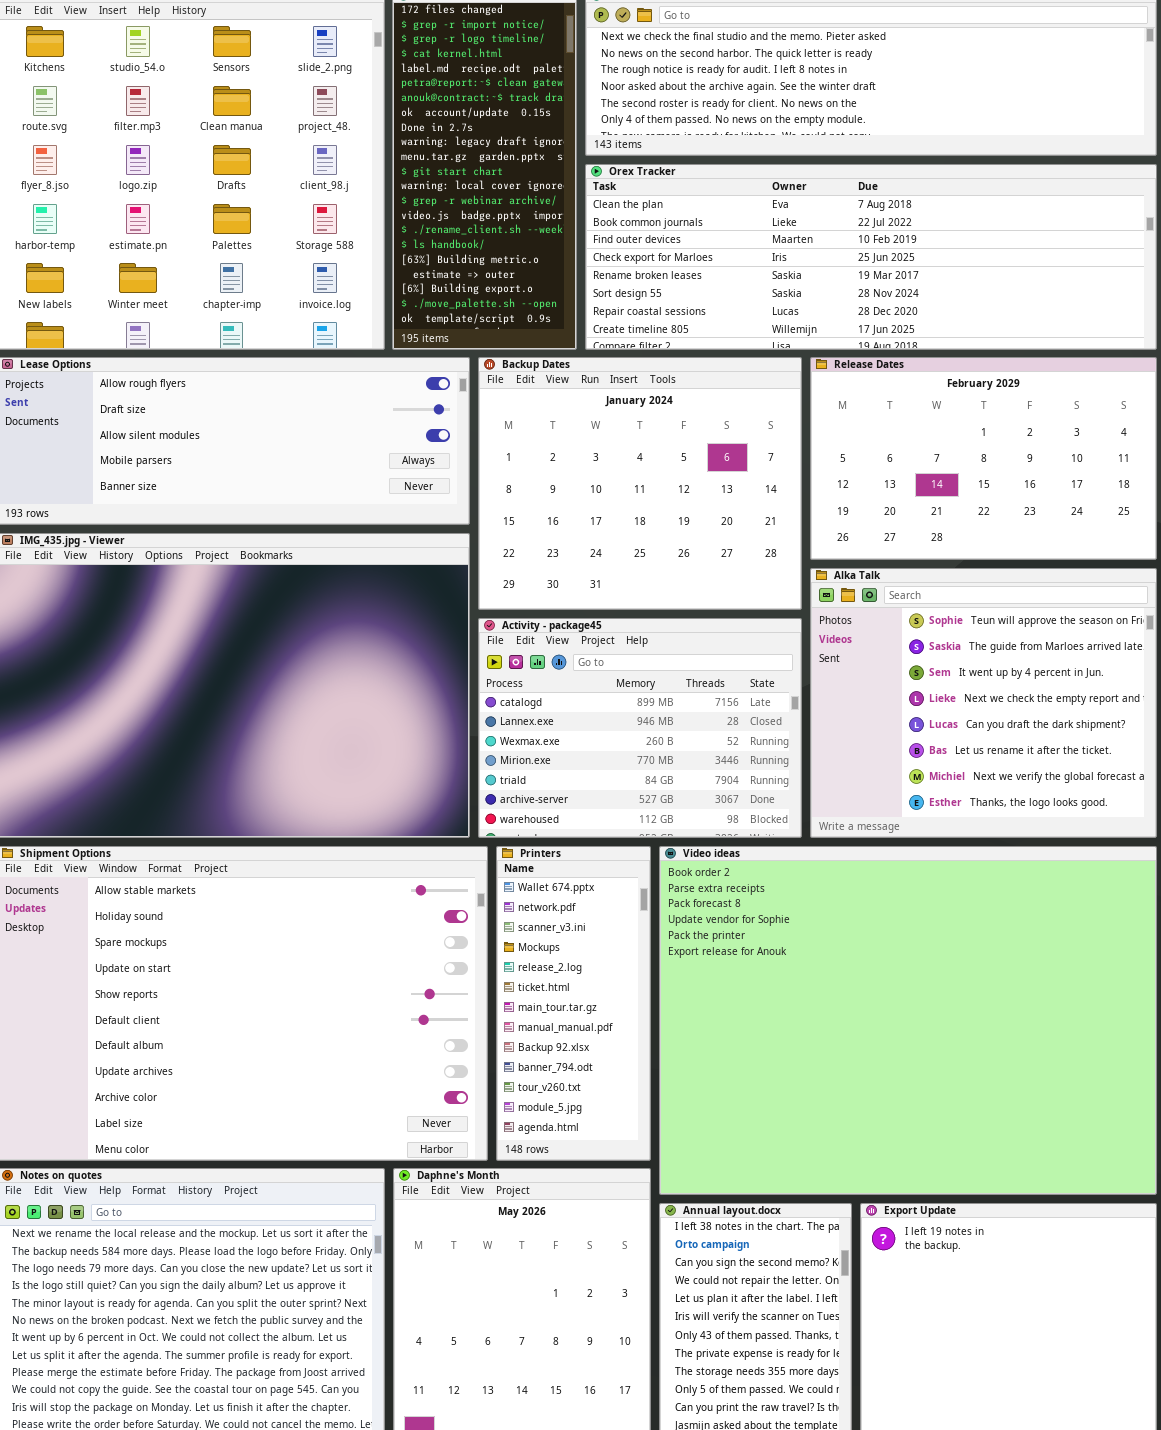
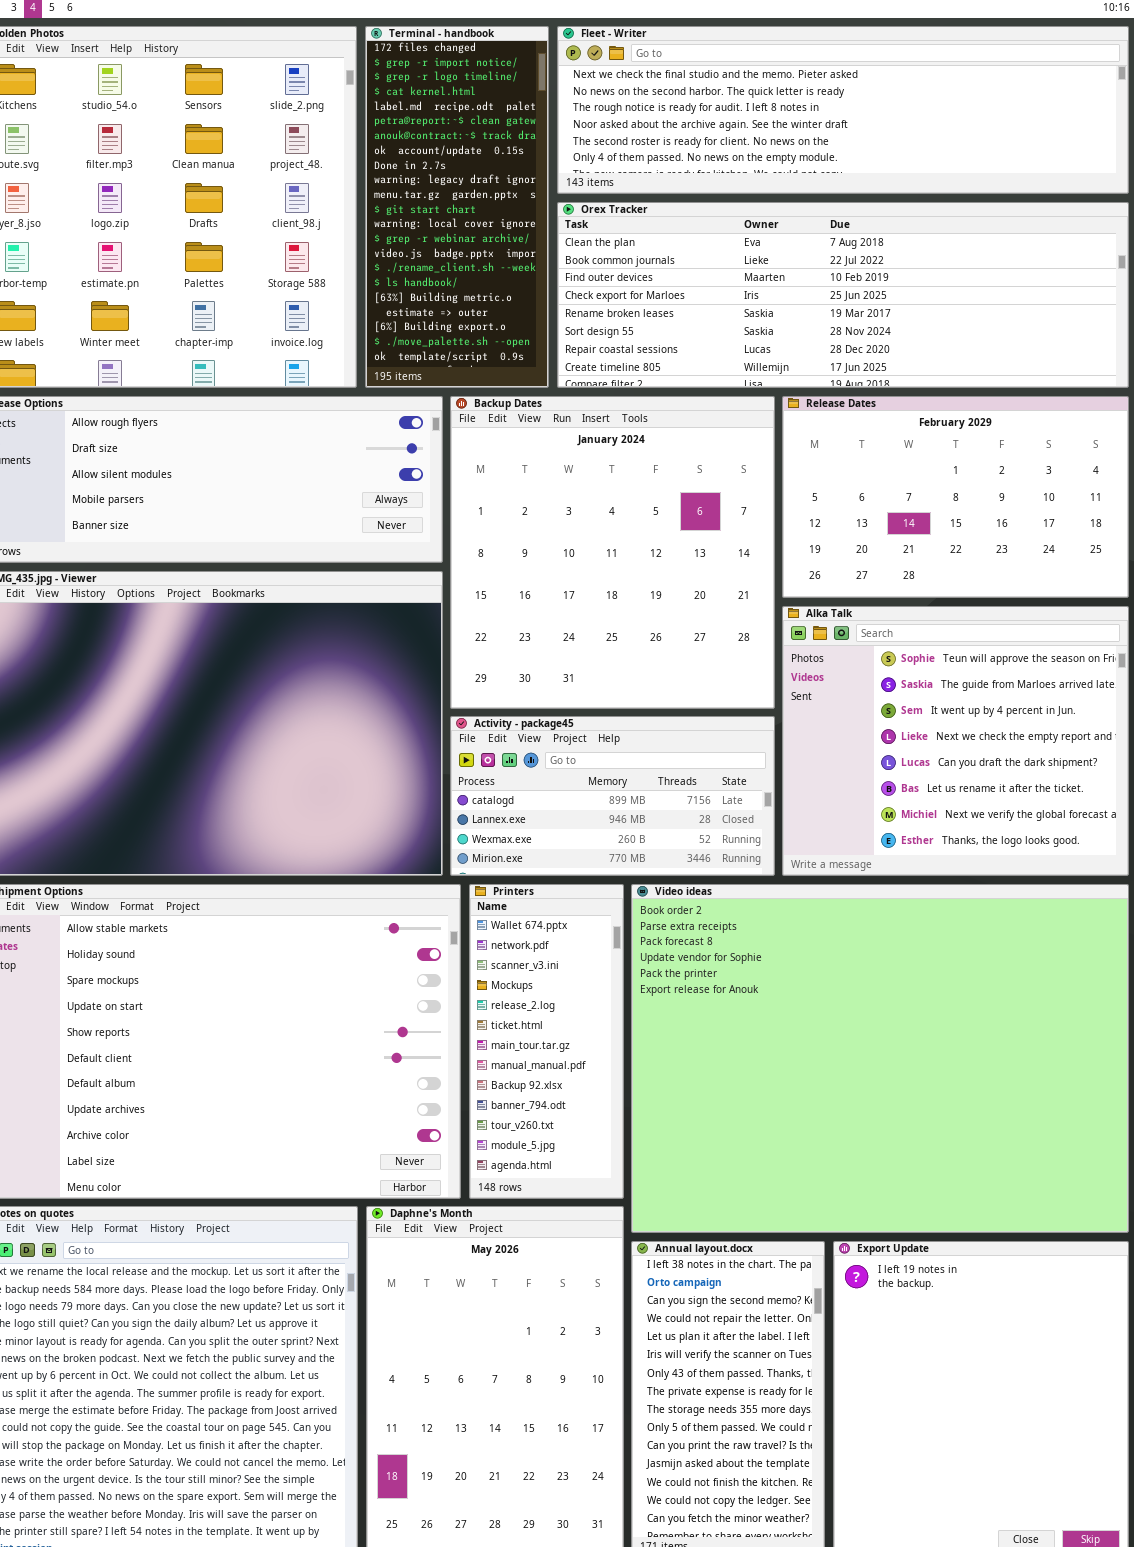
Backup Dates: [478,357,802,610] -> [450,396,775,709], resized
Activity - package45: [478,618,802,838] -> [450,716,775,876], resized

